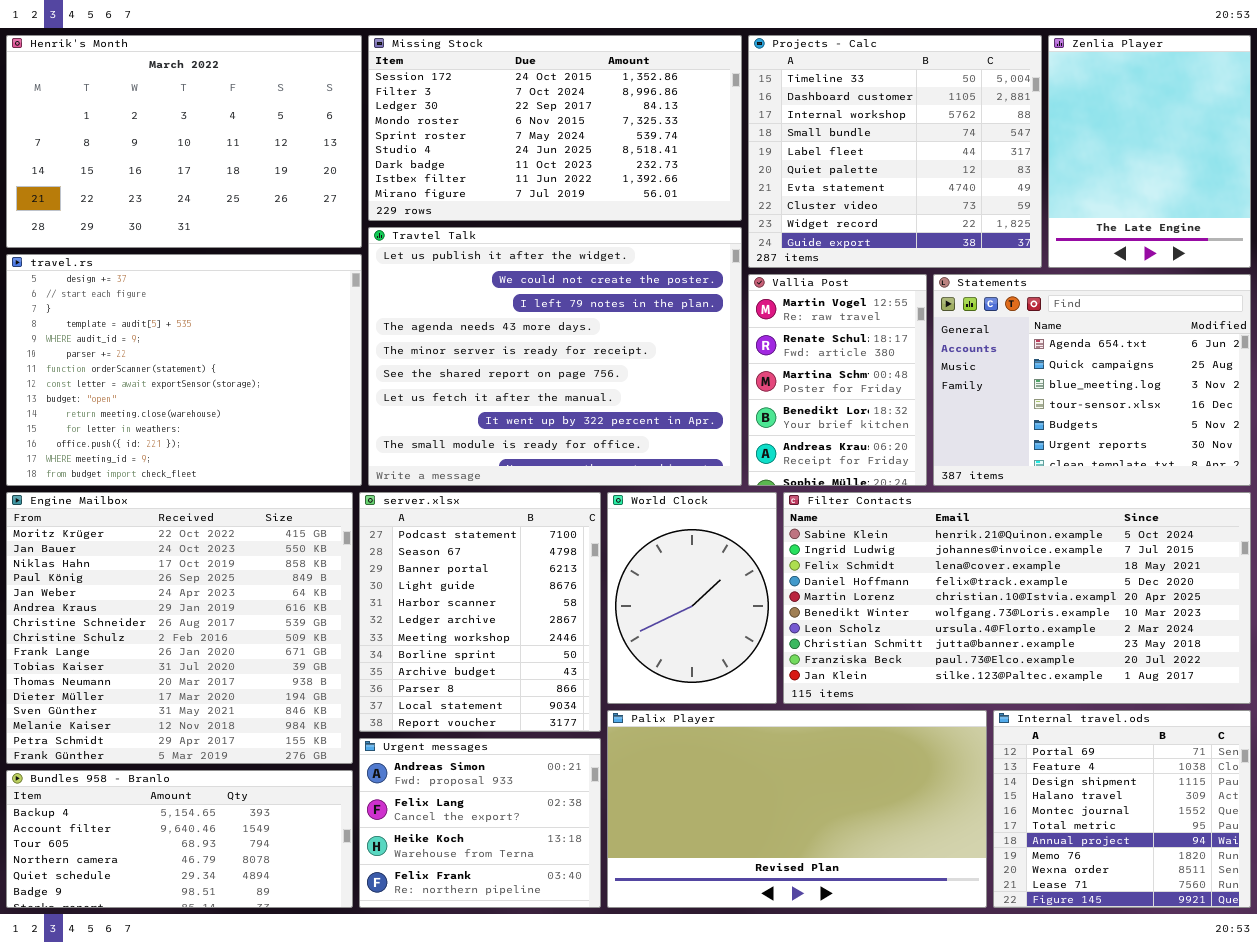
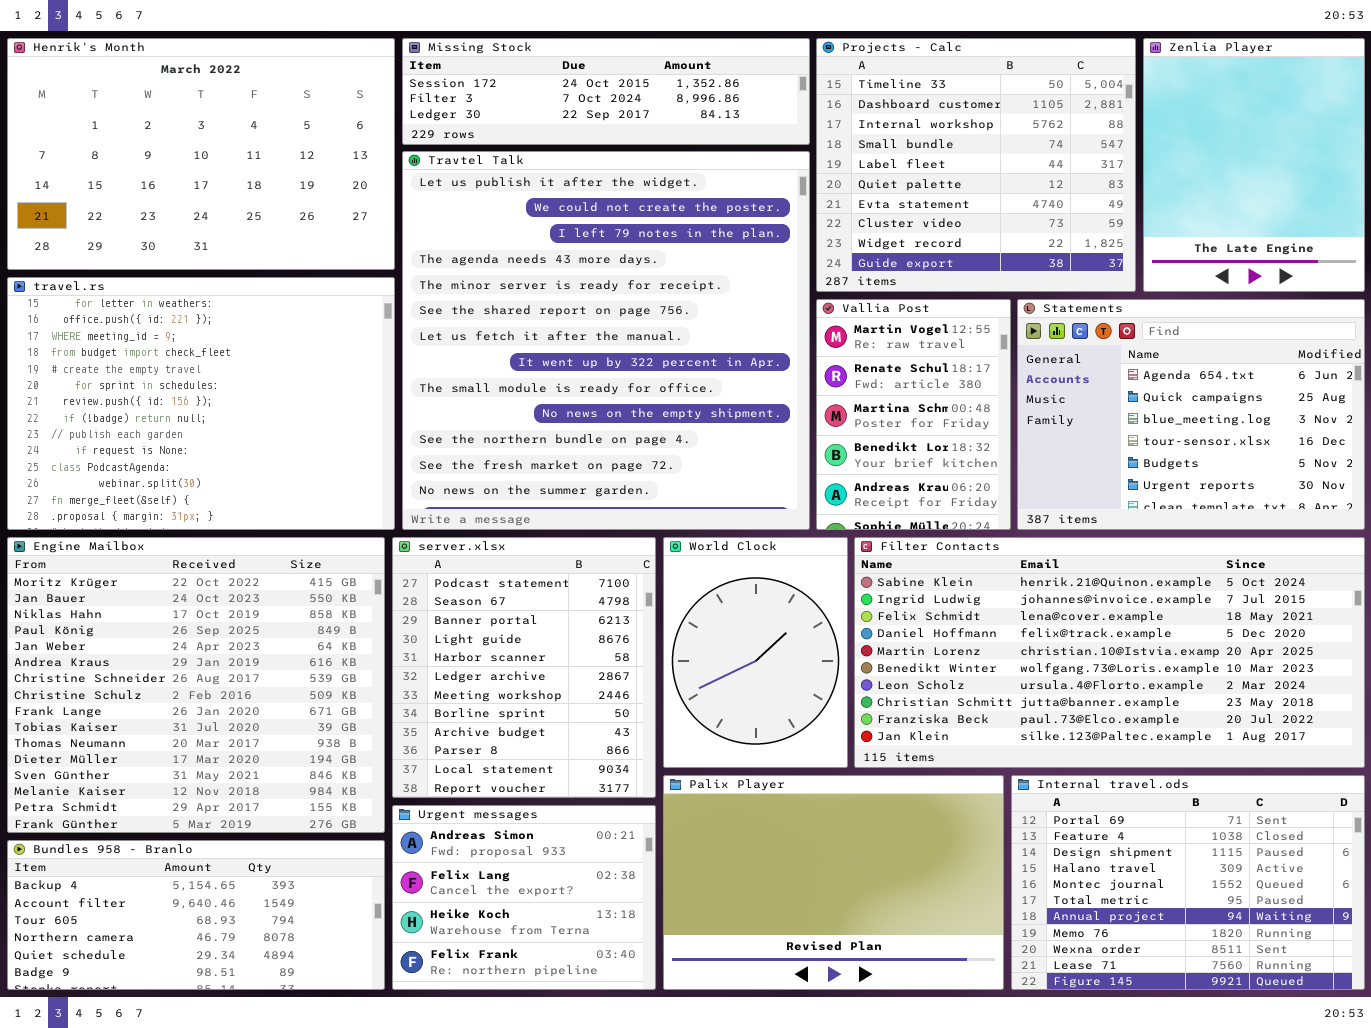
Missing Stock: [368,35,742,221] -> [402,38,810,145], resized
Travtel Talk: [368,227,742,486] -> [402,151,810,530], resized
travel.rs: [6,254,362,486] -> [7,277,395,530], scrolled down 10 rows
Palix Player: [607,710,987,908] -> [663,775,1004,990], resized
Internal travel.ods: [993,710,1251,908] -> [1011,775,1365,990], resized

